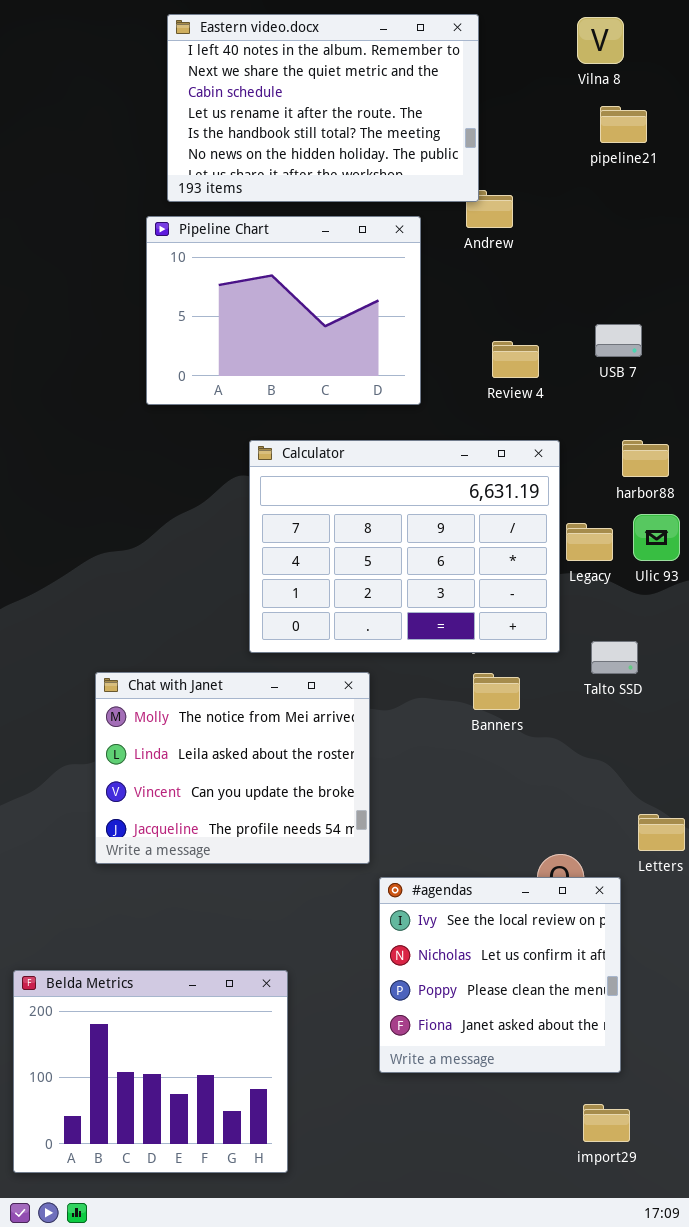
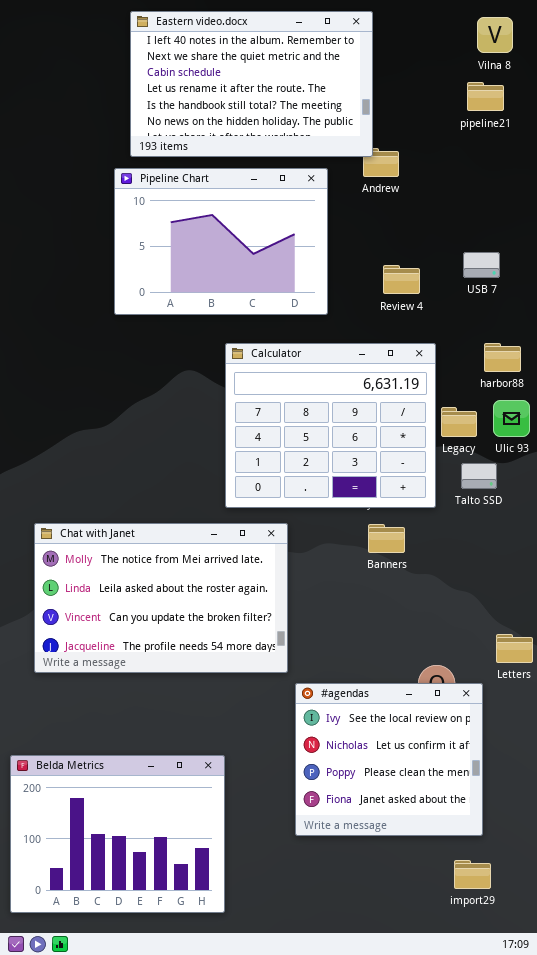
Vilna 8: [577,17,624,64] -> [477,17,513,53], moved
Calculator: [249,440,560,653] -> [225,343,436,508], resized
Talto SSD: [591,641,638,674] -> [461,463,497,489], moved
Chat with Janet: [95,672,370,864] -> [34,523,288,673], resized

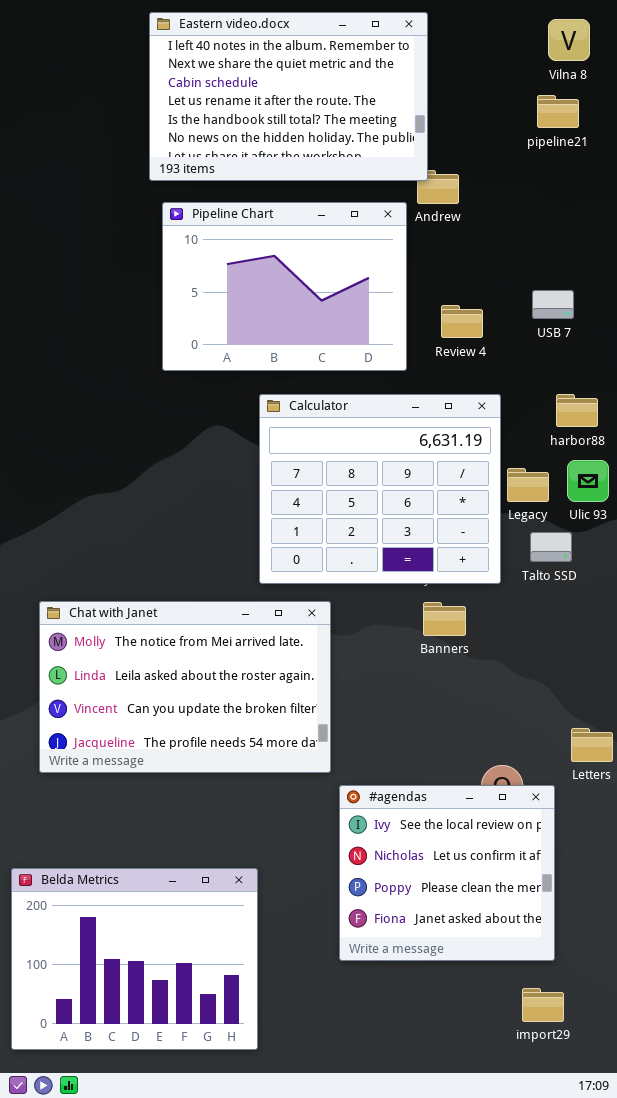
Pipeline Chart: [114,168,328,315] -> [162,202,407,371], moved

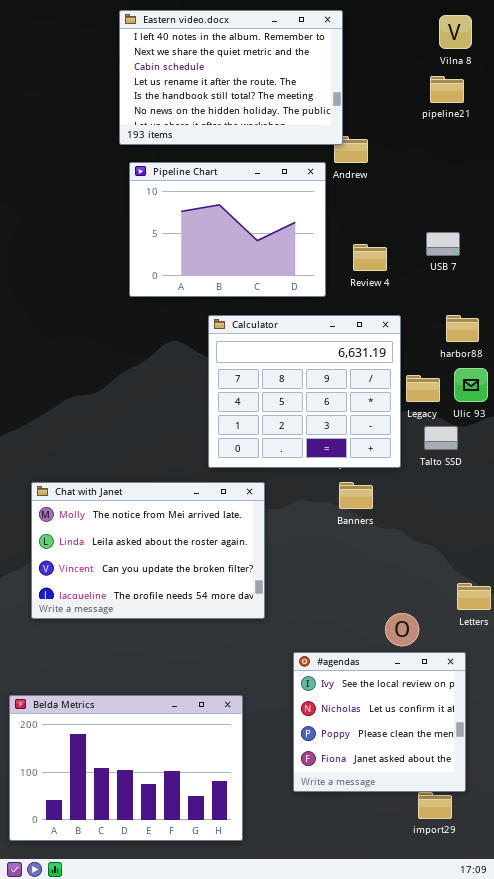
#agendas: [339,785,555,961] -> [293,652,466,792], moved
Belda Metrics: [11,868,258,1050] -> [9,695,243,841], resized

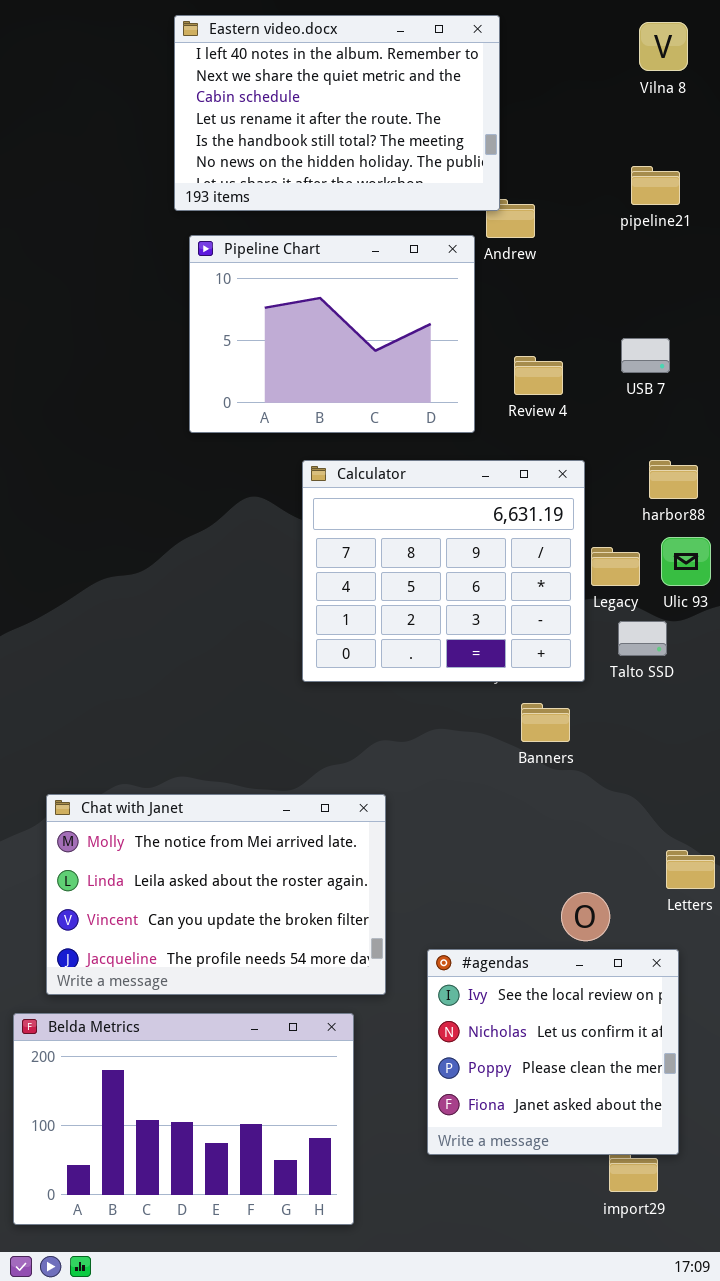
pipeline21: [430,76,464,103] -> [631,166,680,205], moved
Chat with Janet: [31,482,265,619] -> [46,794,386,995], moved
Banners: [339,482,373,509] -> [521,703,570,742], moved

